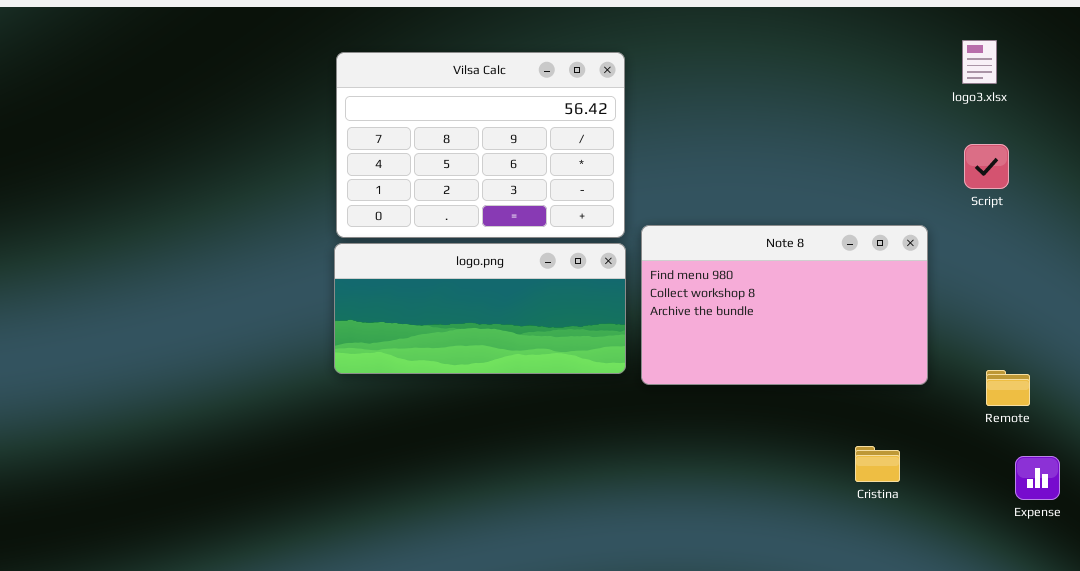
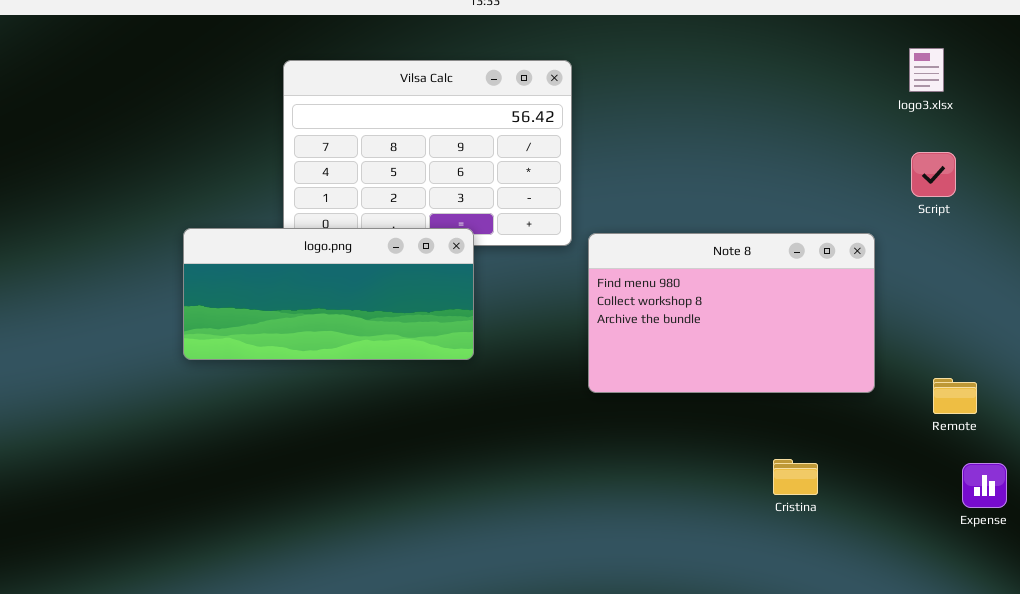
logo.png: [334,243,626,374] -> [183,228,474,360], moved
Cristina: [855,446,900,482] -> [773,459,818,495], moved

